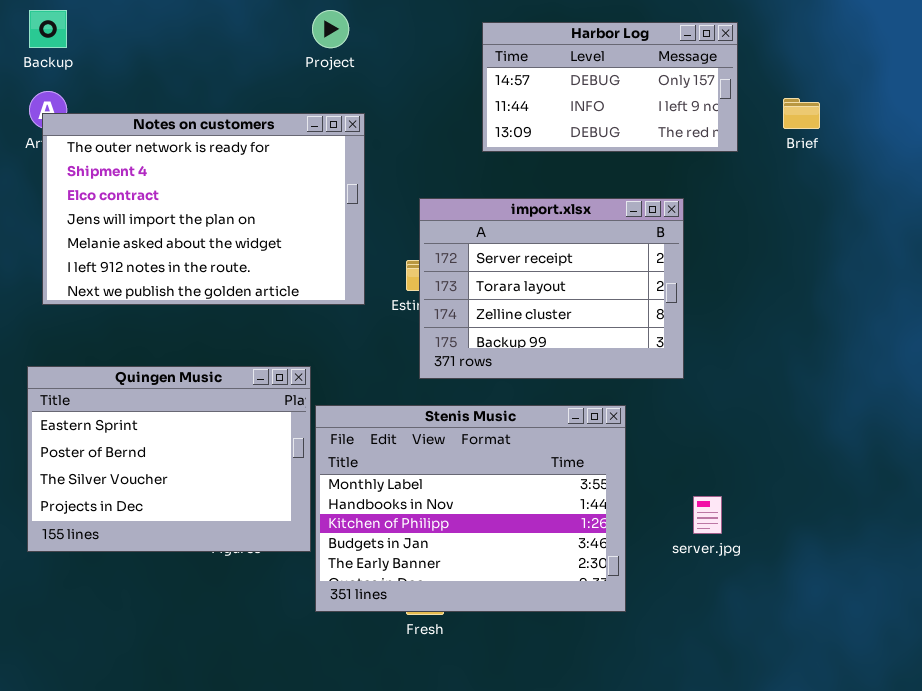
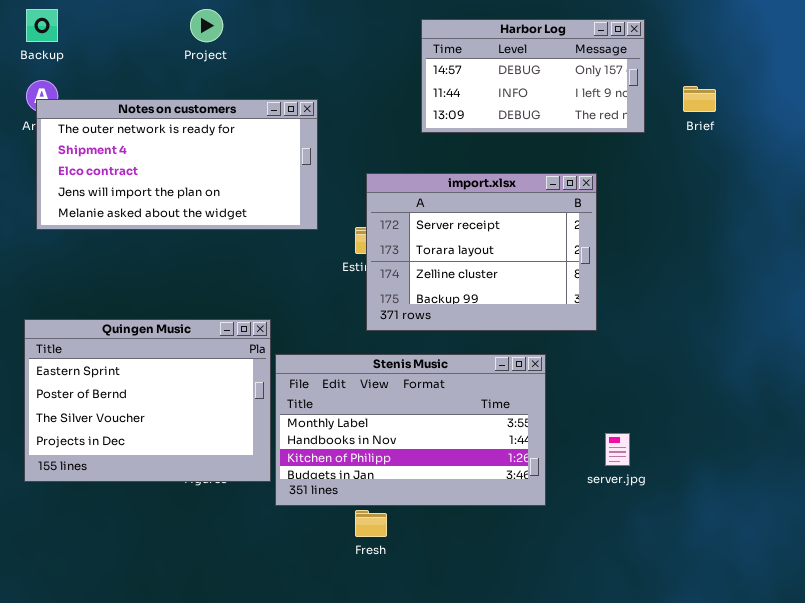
Project: [312,10,349,48] -> [190,9,223,42], moved
Notes on customers: [42,113,365,305] -> [36,99,318,230], resized
Stenis Music: [315,405,626,612] -> [275,354,546,506], resized

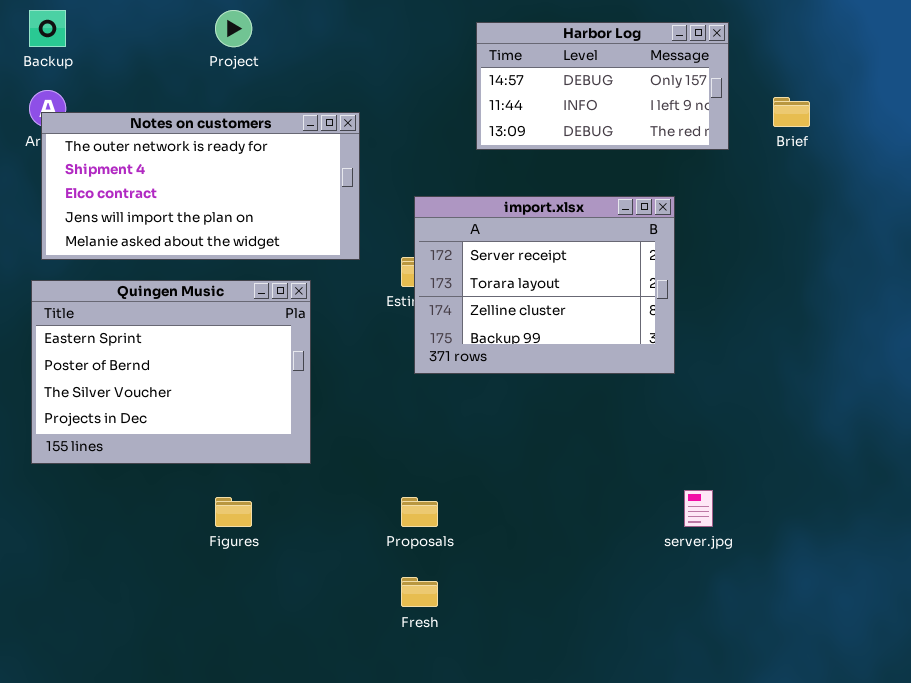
Quingen Music: [24,319,271,482] -> [31,280,311,464], moved
Stenis Music: [275,354,546,506] -> none, closed

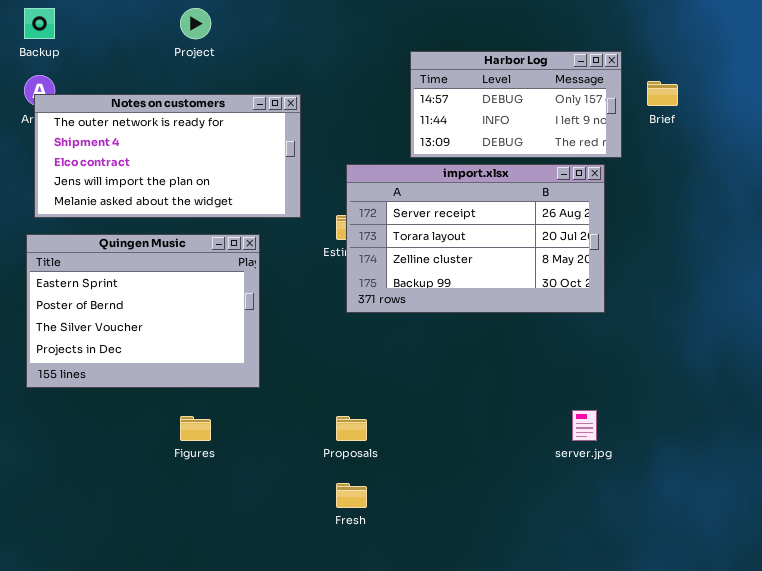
Harbor Log: [476,22,729,150] -> [410,51,622,158], moved
import.xlsx: [414,196,675,374] -> [346,164,605,313], resized

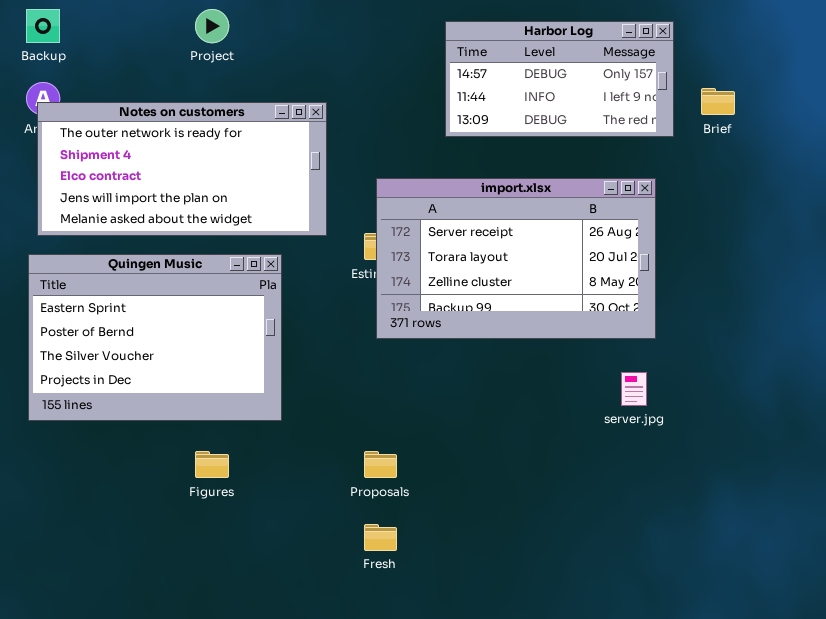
Harbor Log: [410,51,622,158] -> [445,21,674,137], moved
server.jpg: [572,410,597,441] -> [621,372,647,406], moved

